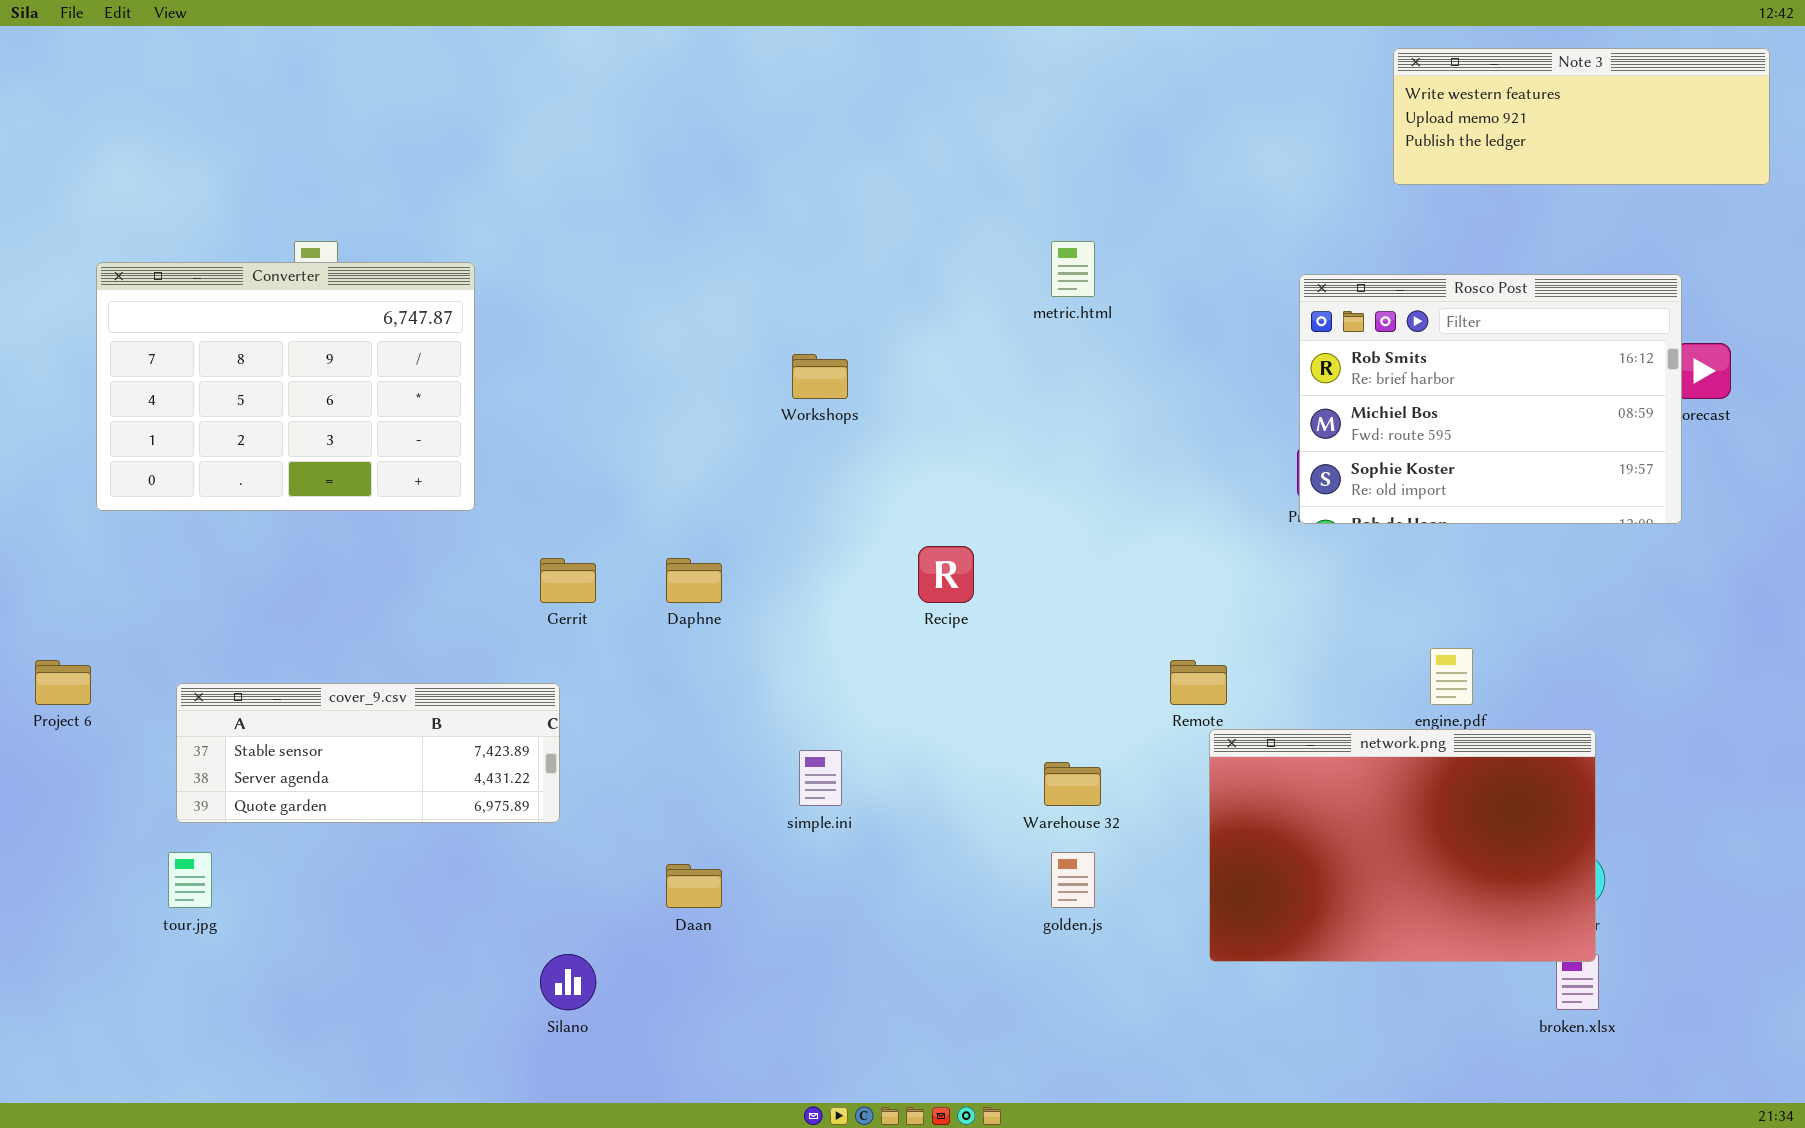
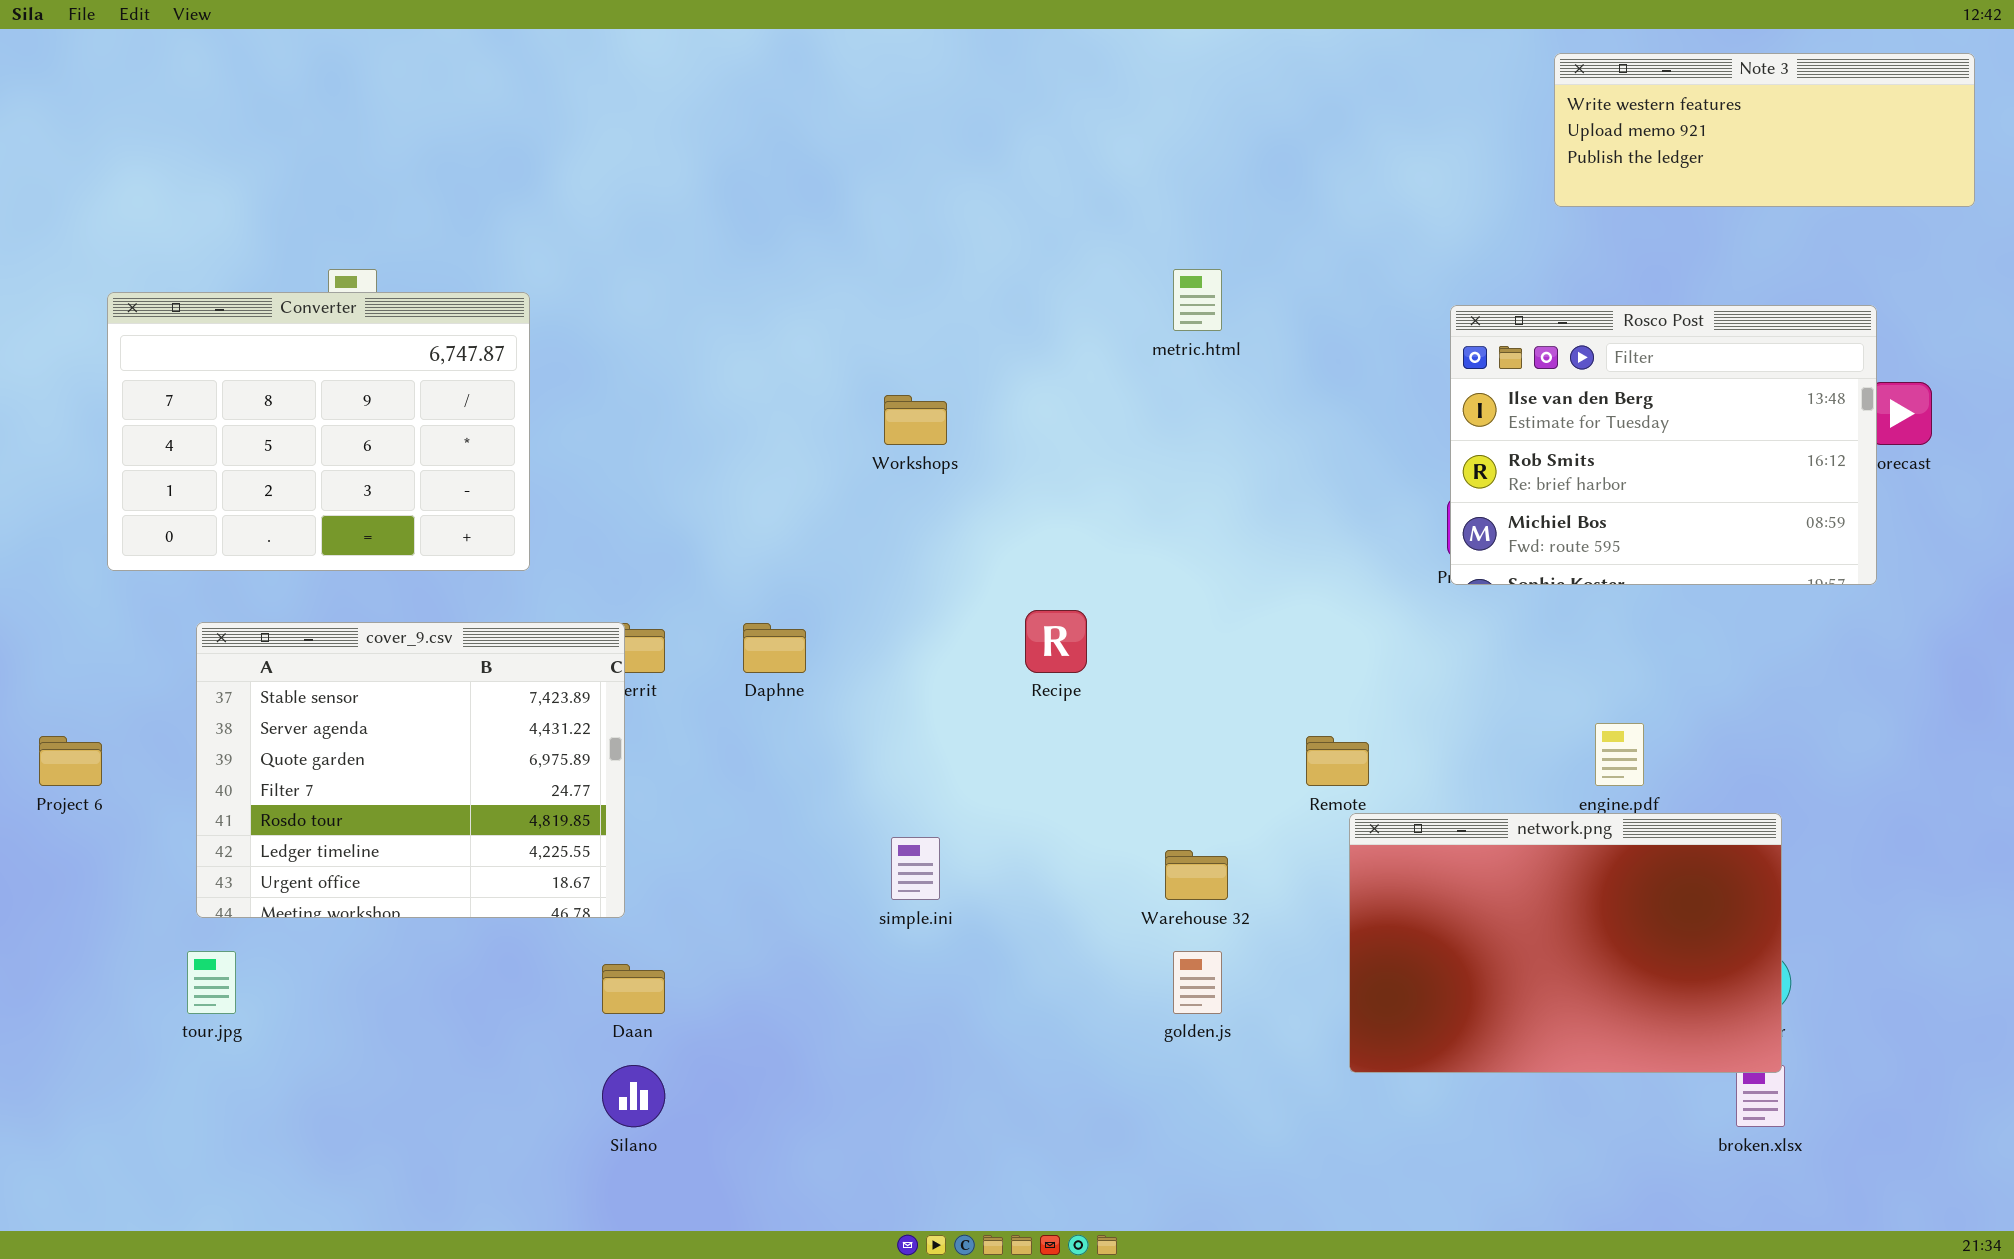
Rosco Post: [1299,274,1682,524] -> [1450,305,1877,585], scrolled up 1 row
cover_9.csv: [176,683,560,823] -> [196,622,625,918], resized
Daan: [666,864,722,908] -> [602,964,665,1014], moved

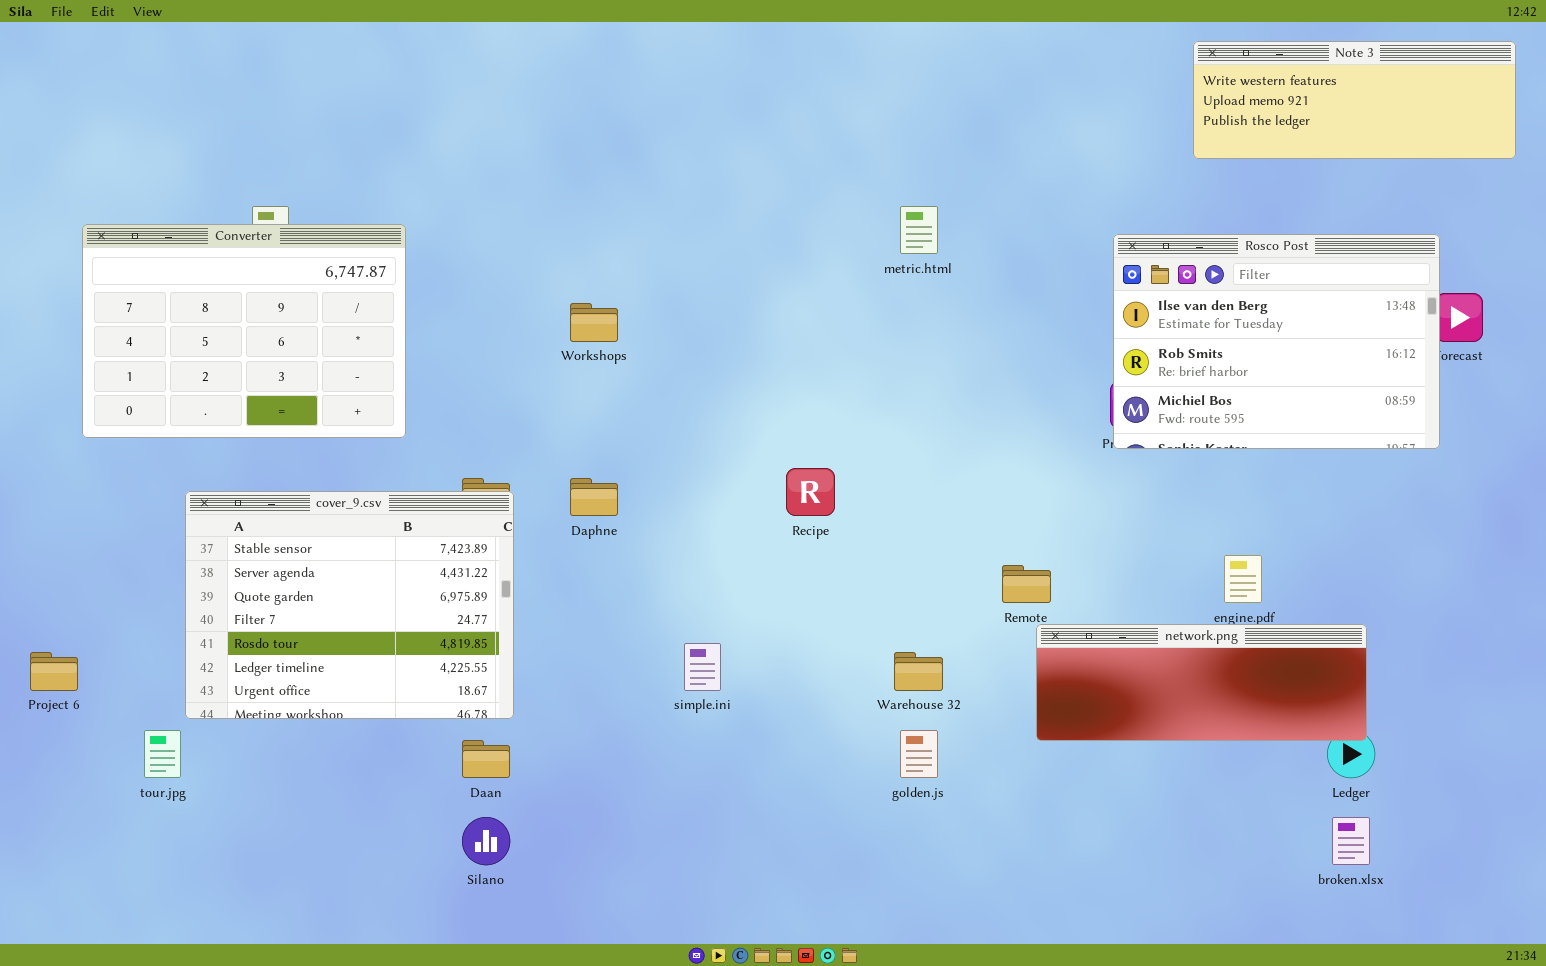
Workshops: [884,395,947,445] -> [570,303,618,342], moved
cover_9.csv: [196,622,625,918] -> [185,491,514,719], moved
Project 6: [39,736,102,786] -> [30,652,78,691], moved
network.png: [1349,813,1782,1073] -> [1036,624,1367,741], resized

